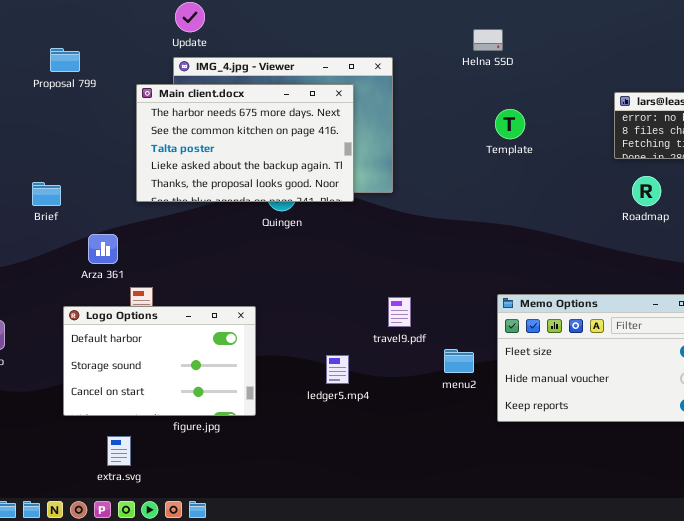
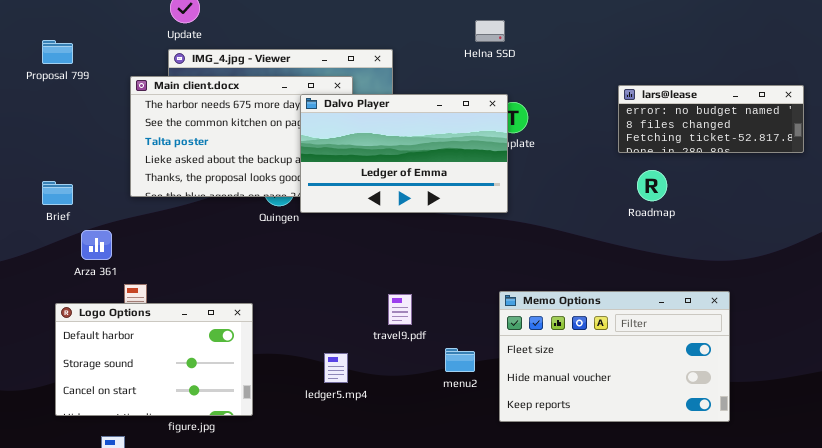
Dalvo Player: none -> [300,94,508,213], opened
Brief: [32,182,61,206] -> [42,181,73,205], moved

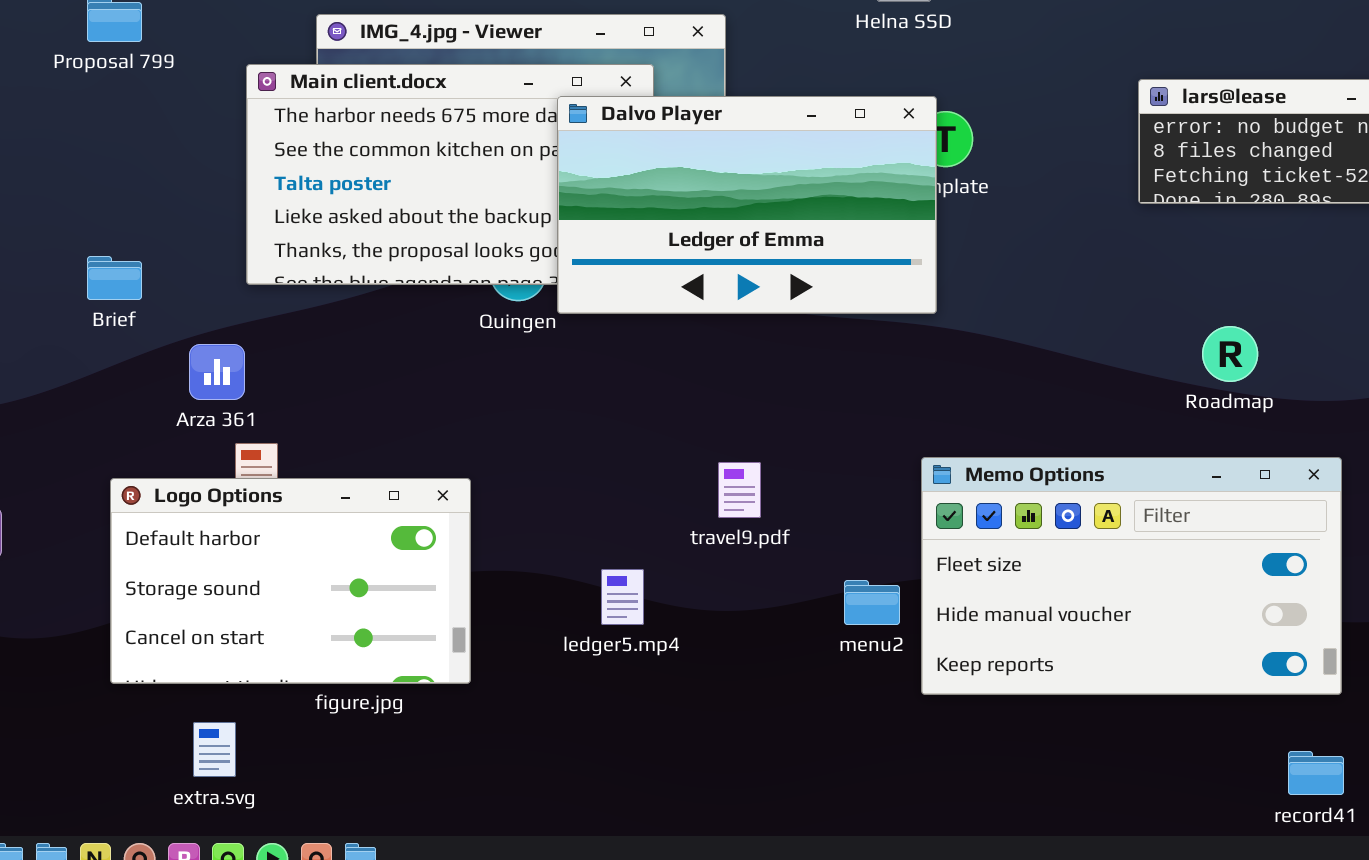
Roadmap: [637,170,667,201] -> [1202,326,1258,382], moved
Arza 361: [81,230,112,260] -> [189,344,245,400], moved
menu2: [445,348,475,372] -> [844,580,900,625], moved

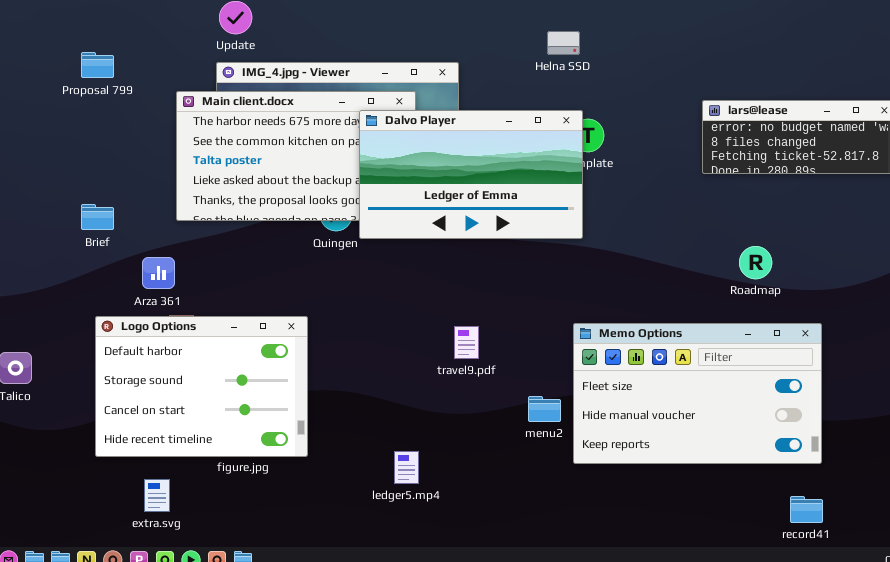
Logo Options: [110,478,471,684] -> [95,316,308,457], resized
ledger5.mp4: [601,569,644,625] -> [394,451,419,484], moved

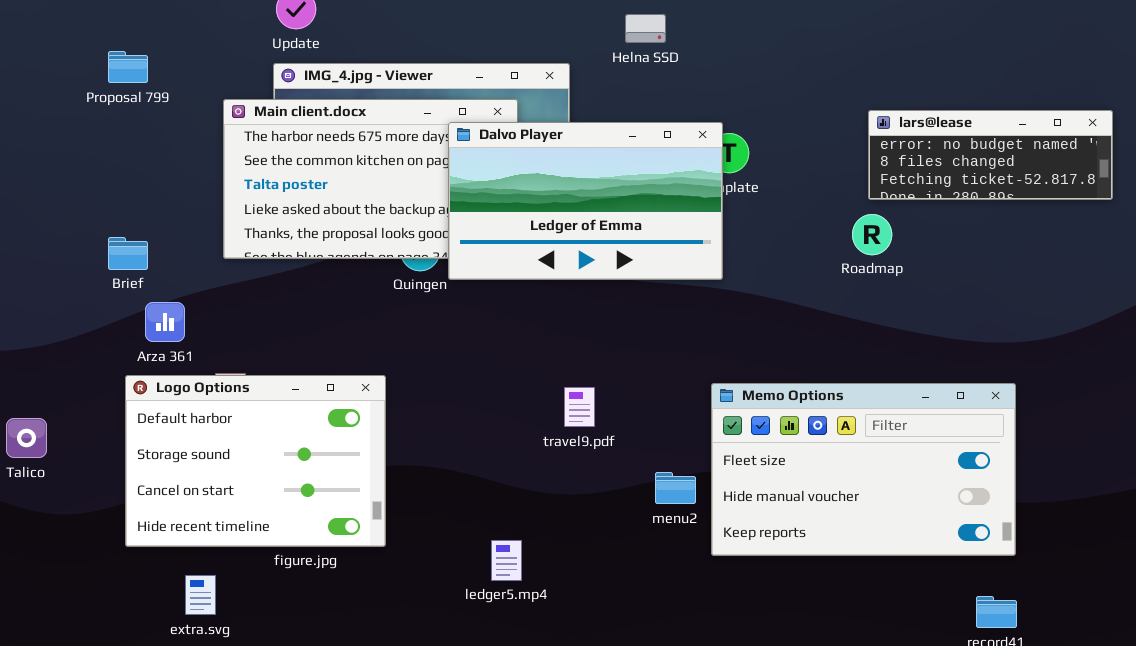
Helna SSD: [547,31,580,55] -> [625,14,666,43], moved
Roadmap: [739,246,772,279] -> [852,214,892,255], moved
Arza 361: [142,257,175,289] -> [145,302,185,342], moved

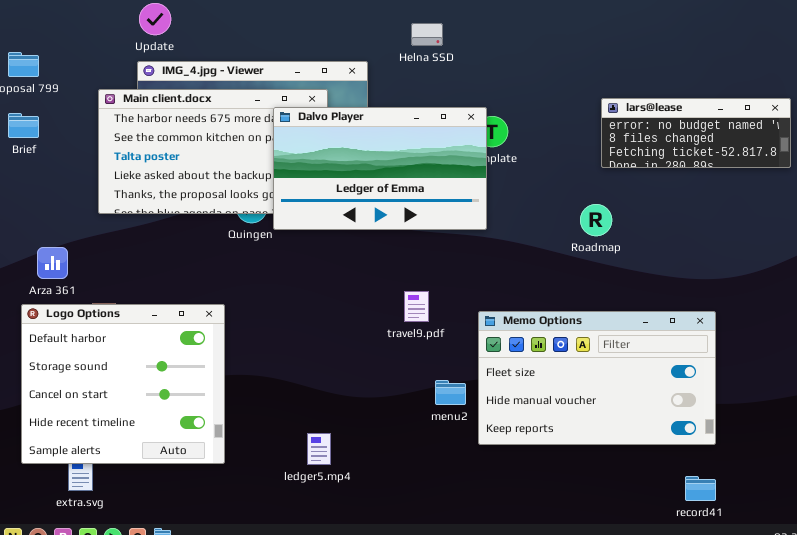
Roadmap: [852,214,892,255] -> [580,204,612,236], moved
Brief: [108,237,148,270] -> [8,113,39,138], moved
Logo Options: [125,375,386,547] -> [21,304,225,464], resized
travel9.pdf: [564,387,595,427] -> [404,291,429,322], moved

